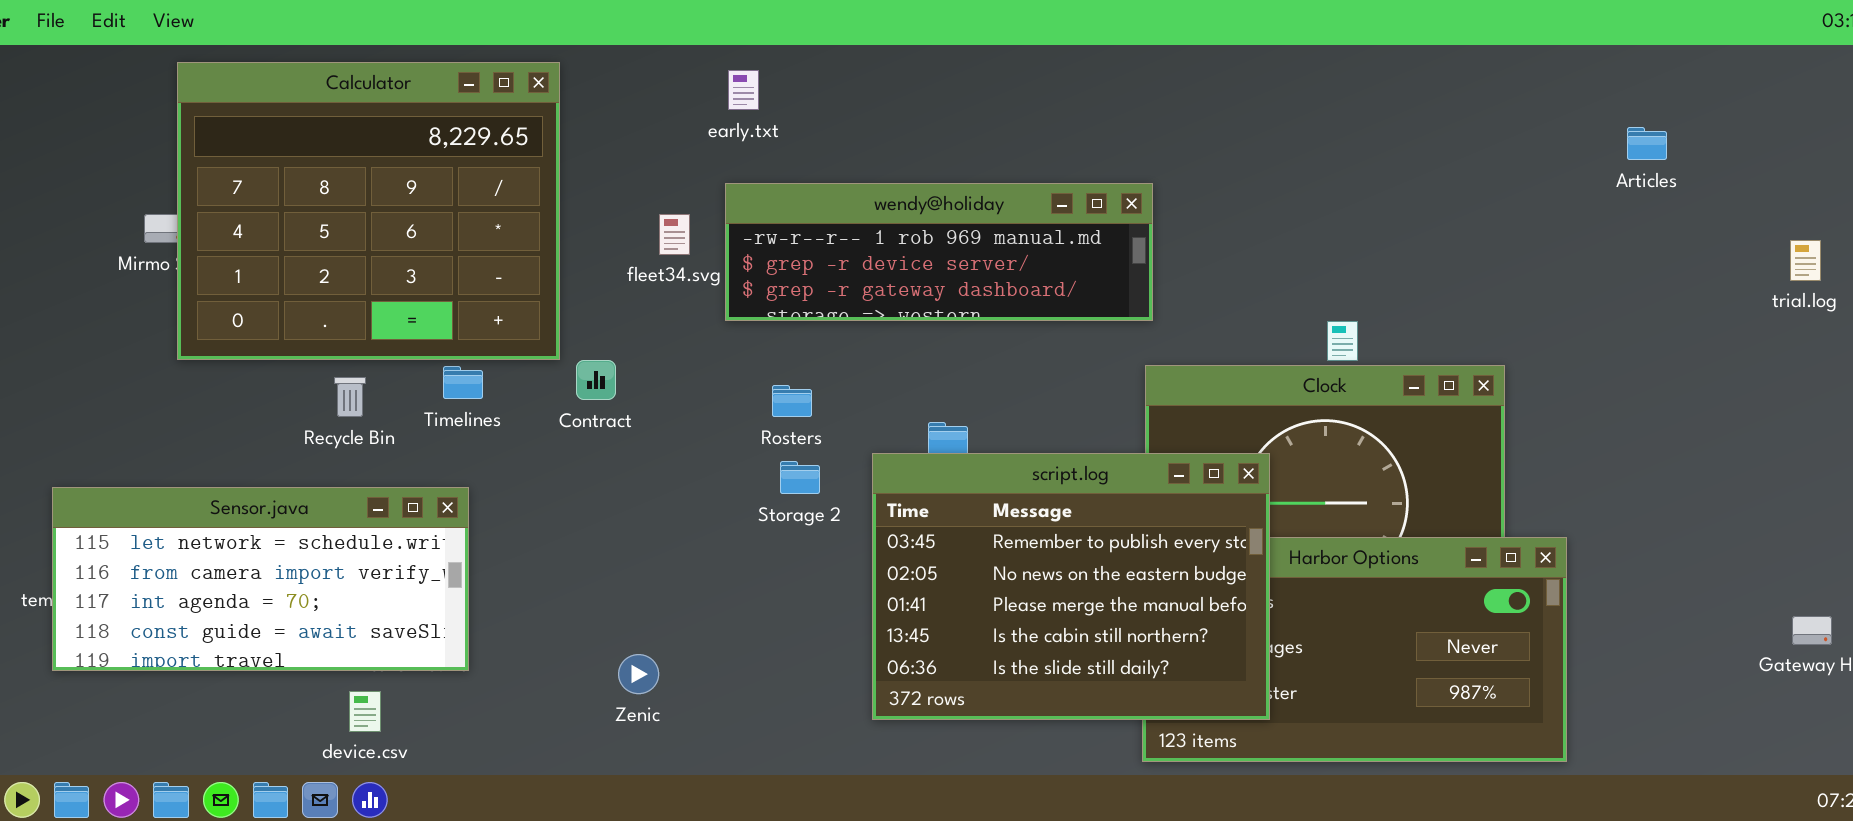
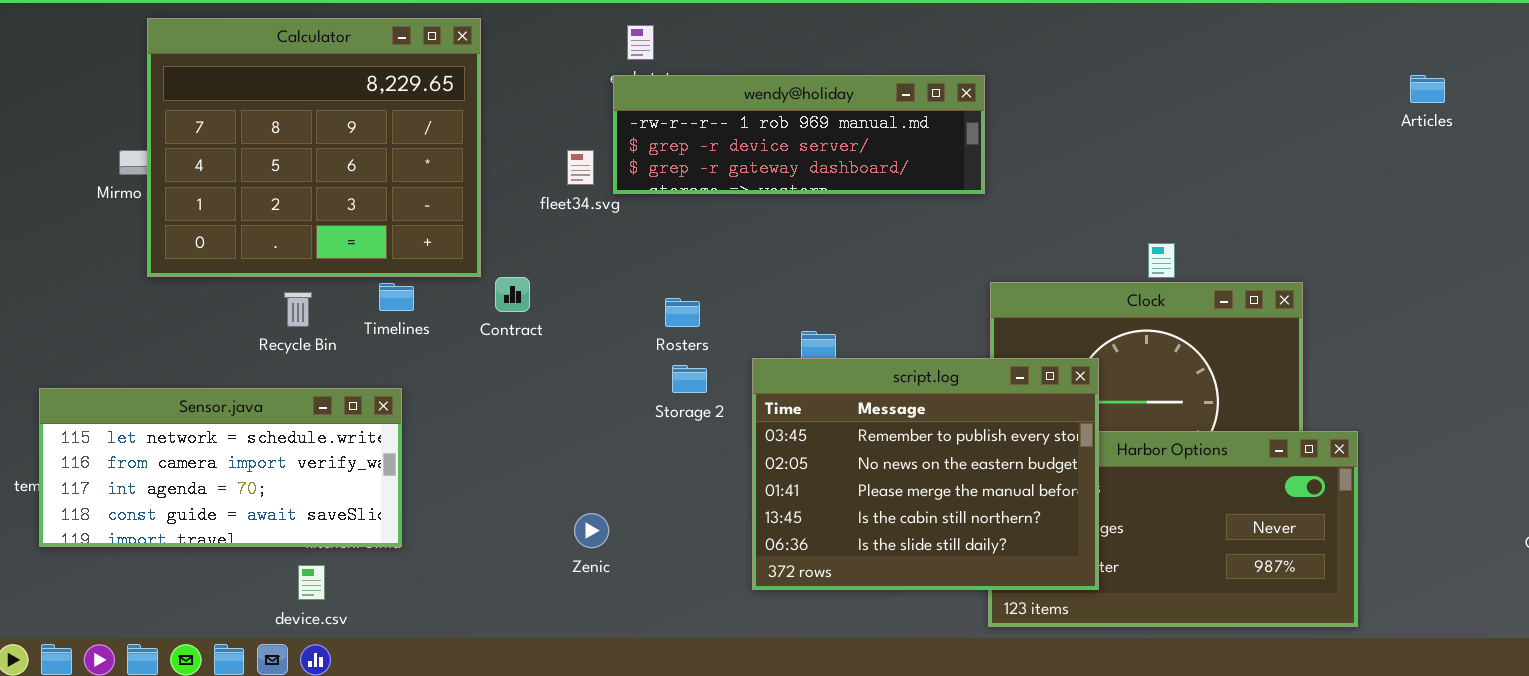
wendy@holiday: [725,183,1153,321] -> [613,75,985,194], moved
Zenic: [618,654,659,694] -> [574,513,609,548], moved

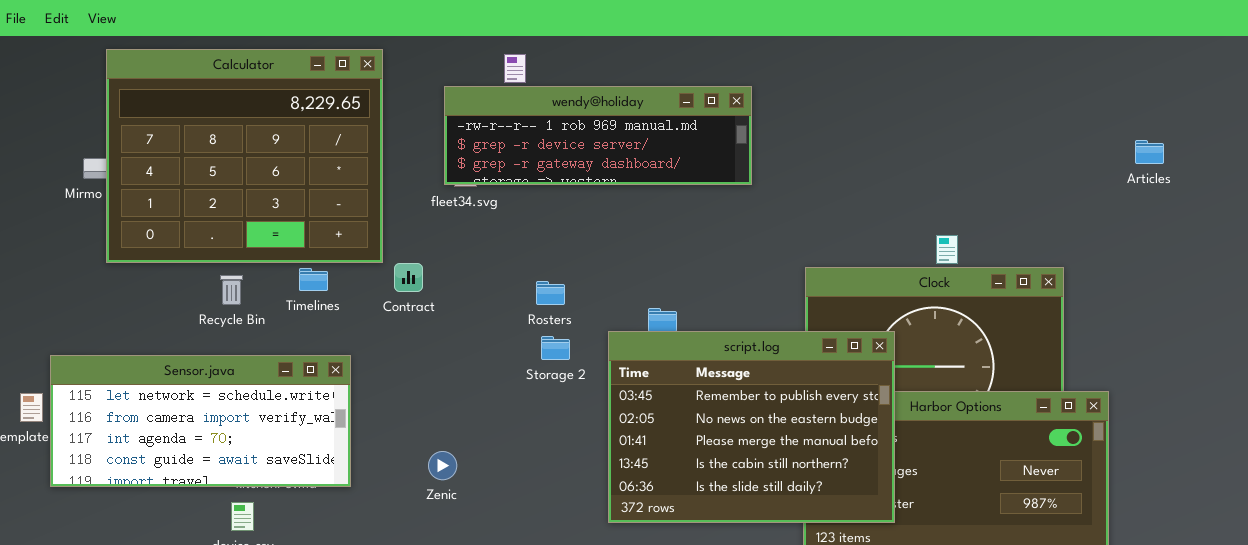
wendy@holiday: [613,75,985,194] -> [444,86,752,185], moved
Articles: [1410,75,1445,103] -> [1135,140,1164,164], moved
Sensor.java: [39,388,402,547] -> [50,355,351,487], moved
Zenic: [574,513,609,548] -> [428,451,457,480], moved

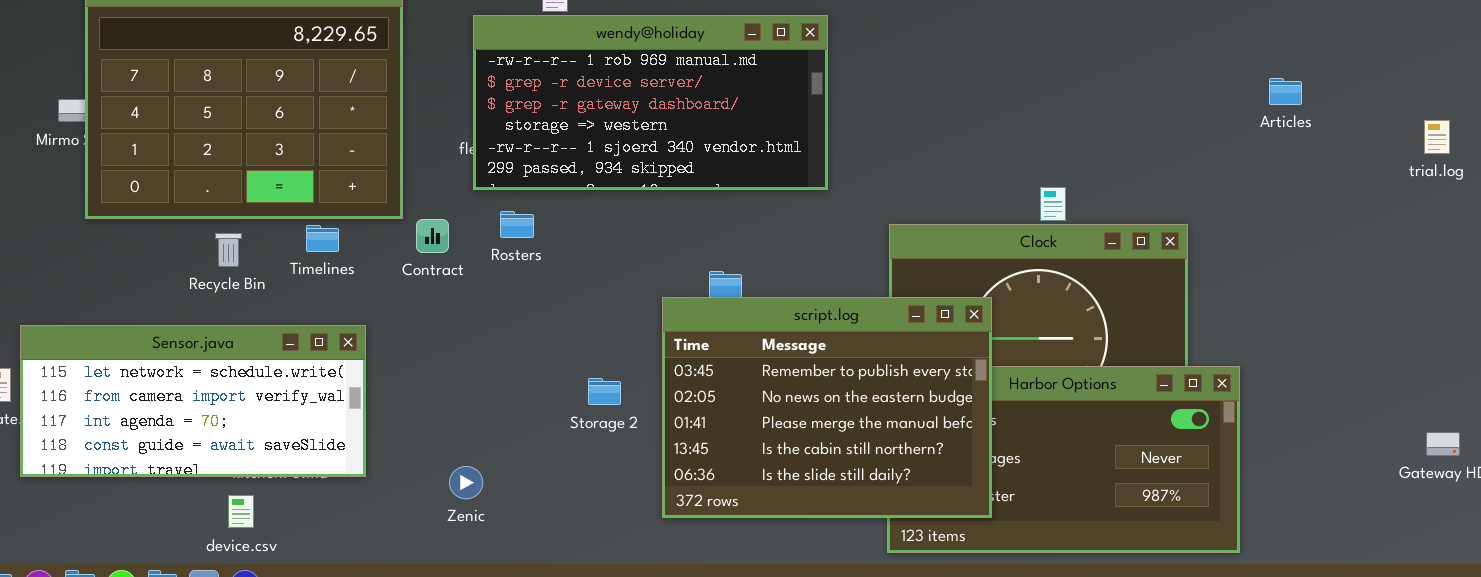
wendy@holiday: [444,86,752,185] -> [473,15,828,190], resized
Rosters: [536,281,565,305] -> [500,211,534,238], moved
Storage 2: [541,336,570,360] -> [588,378,621,405], moved
Zenic: [428,451,457,480] -> [449,466,483,499], moved

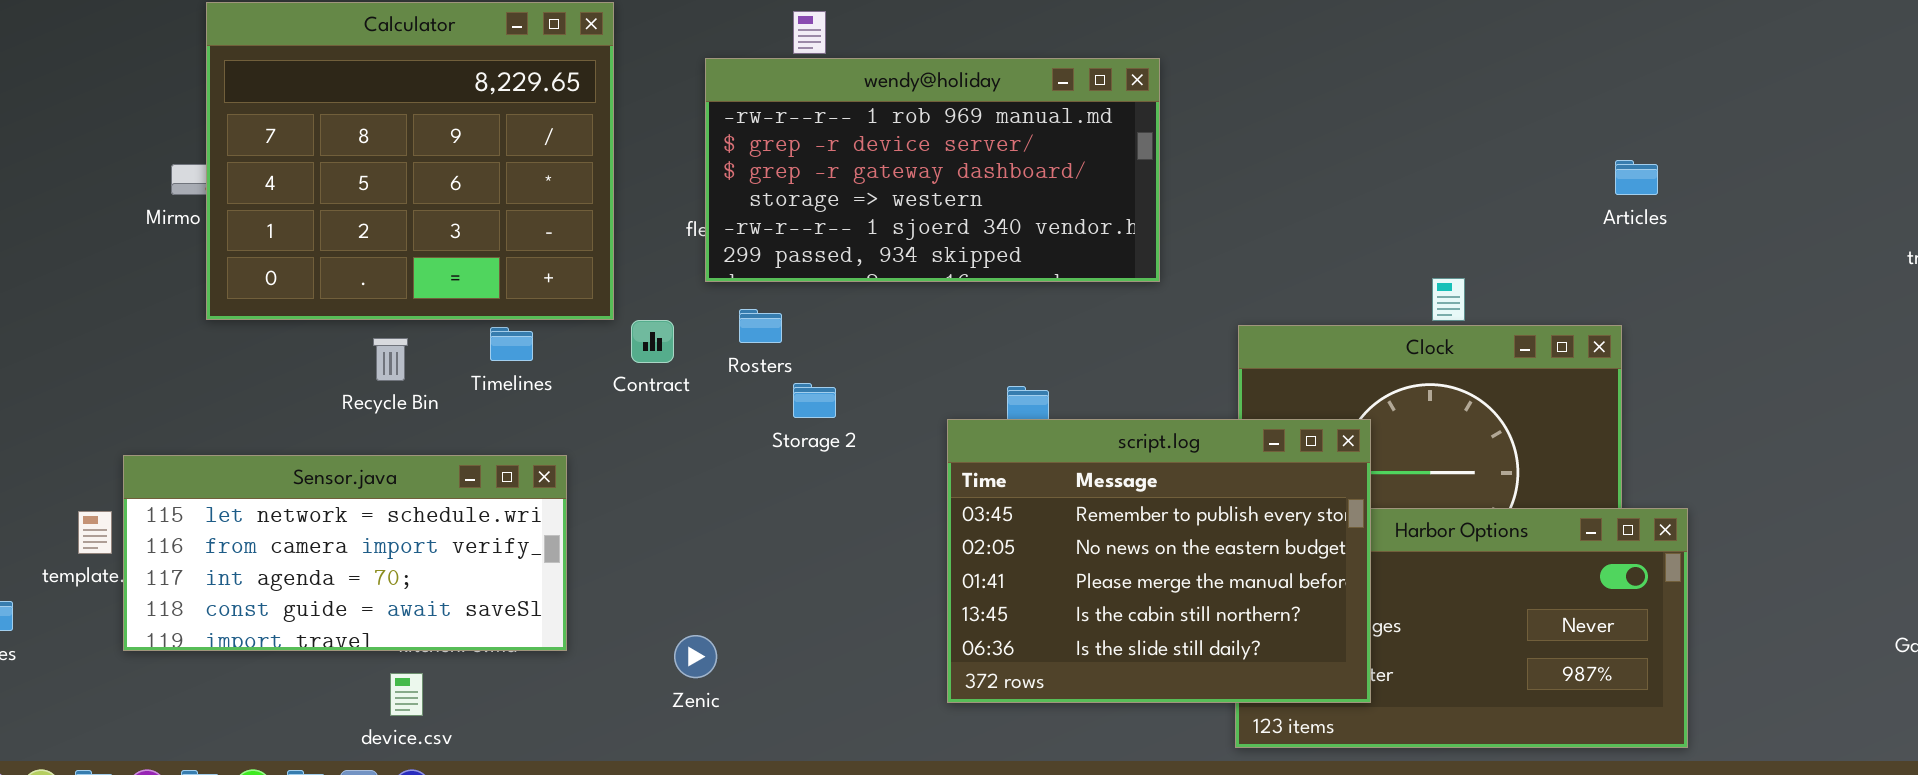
Articles: [1269,78,1302,105] -> [1615,160,1658,195], moved
Storage 2: [588,378,621,405] -> [793,383,836,418], moved

